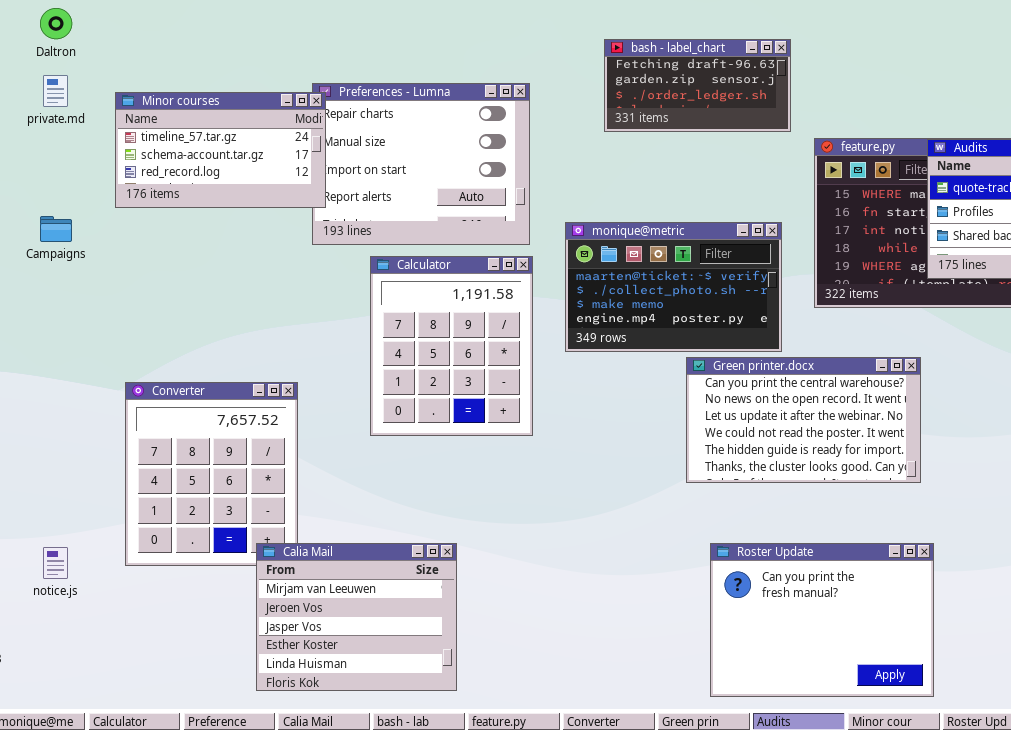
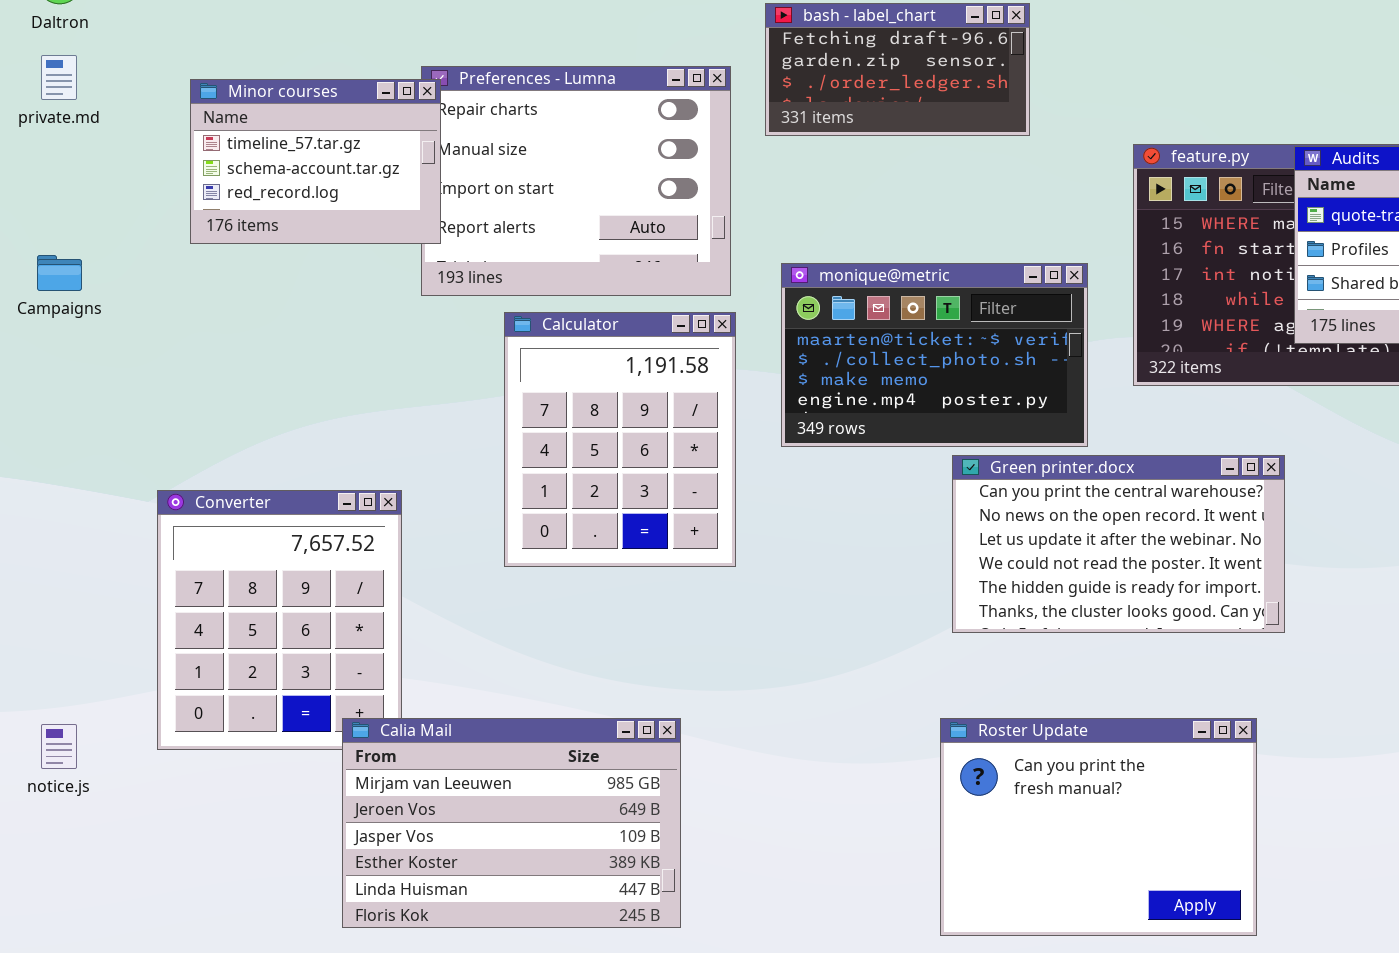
bash - label_chart: [604,39,791,132] -> [765,3,1030,136], moved
Minor courses: [115,92,326,208] -> [190,79,441,244], resized
Calia Mail: [256,543,457,691] -> [342,718,681,928], resized
Roster Update: [710,543,934,697] -> [940,718,1257,936], moved

